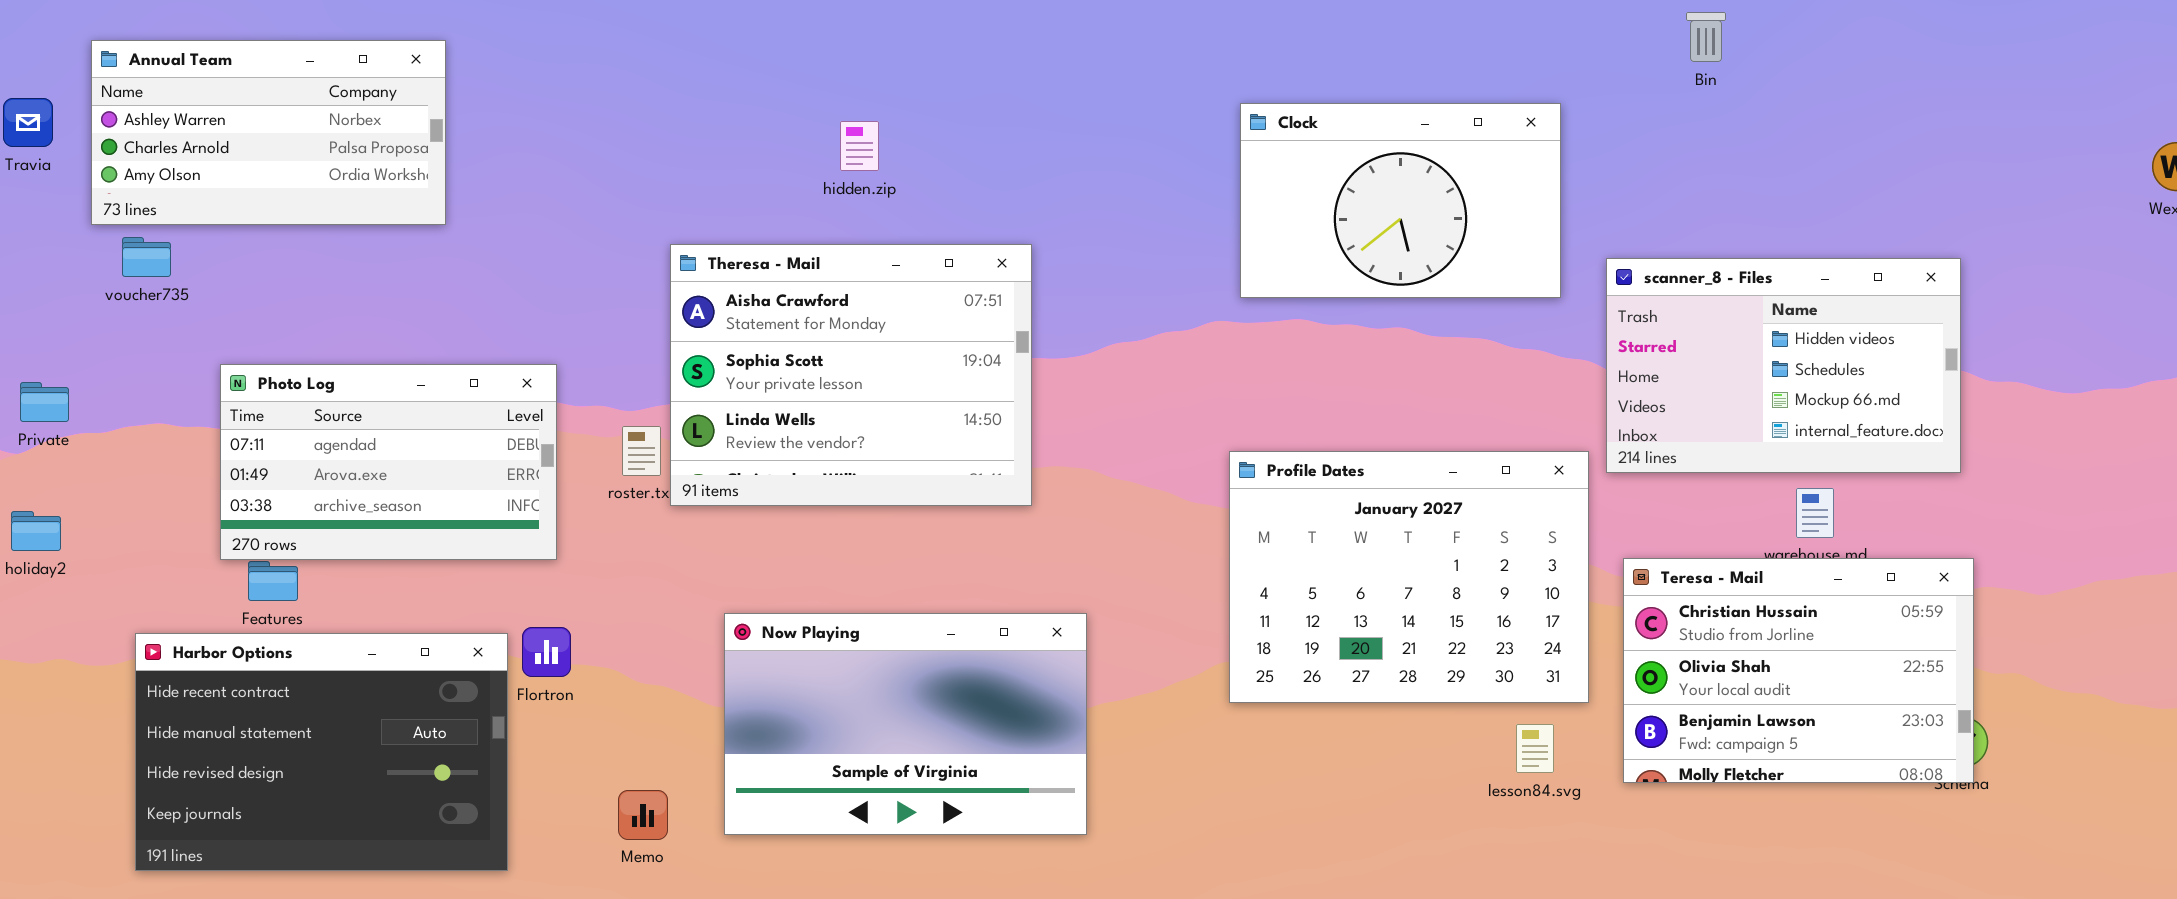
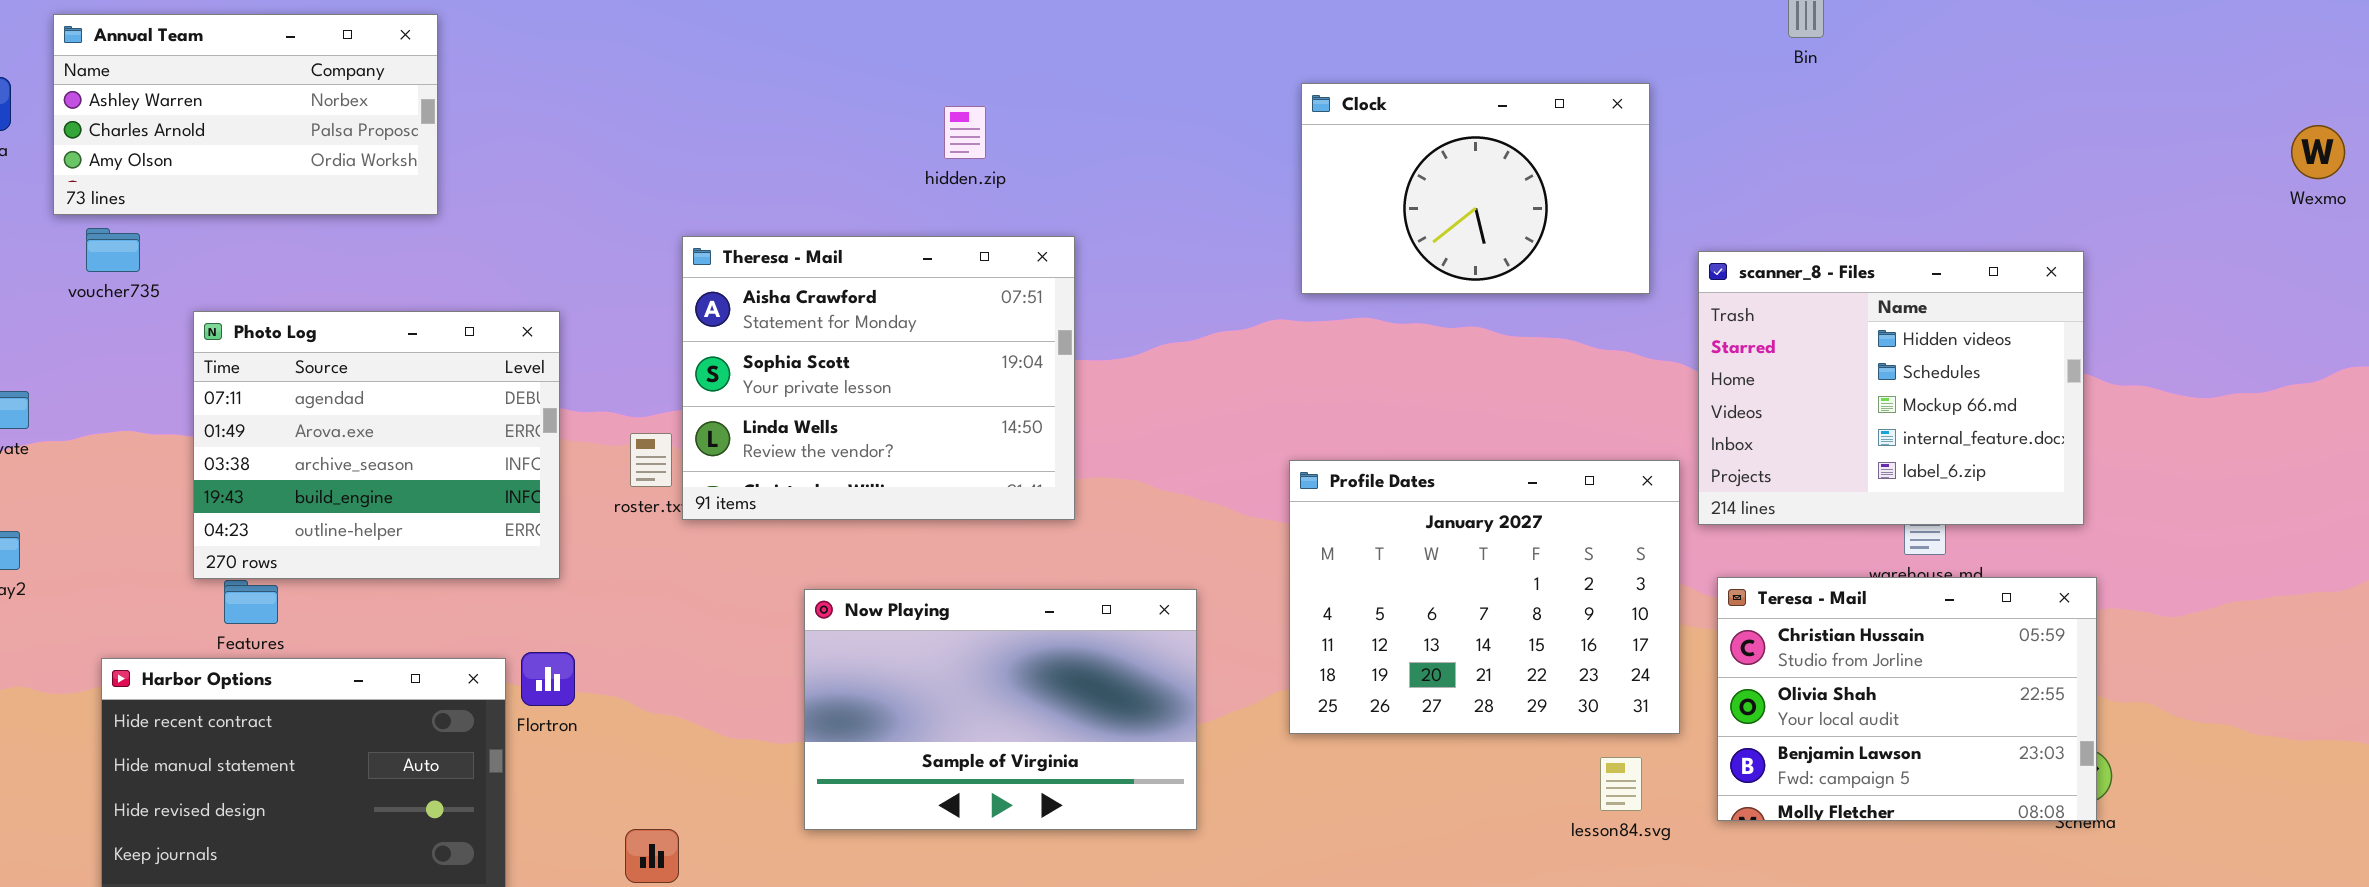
hidden.zip: [840,121,879,171] -> [944,106,986,159], moved
scanner_8 - Files: [1606,258,1961,473] -> [1698,251,2084,525], resized
Photo Log: [220,364,557,560] -> [193,311,560,579], resized
Now Playing: [724,613,1087,835] -> [804,589,1197,830], moved

